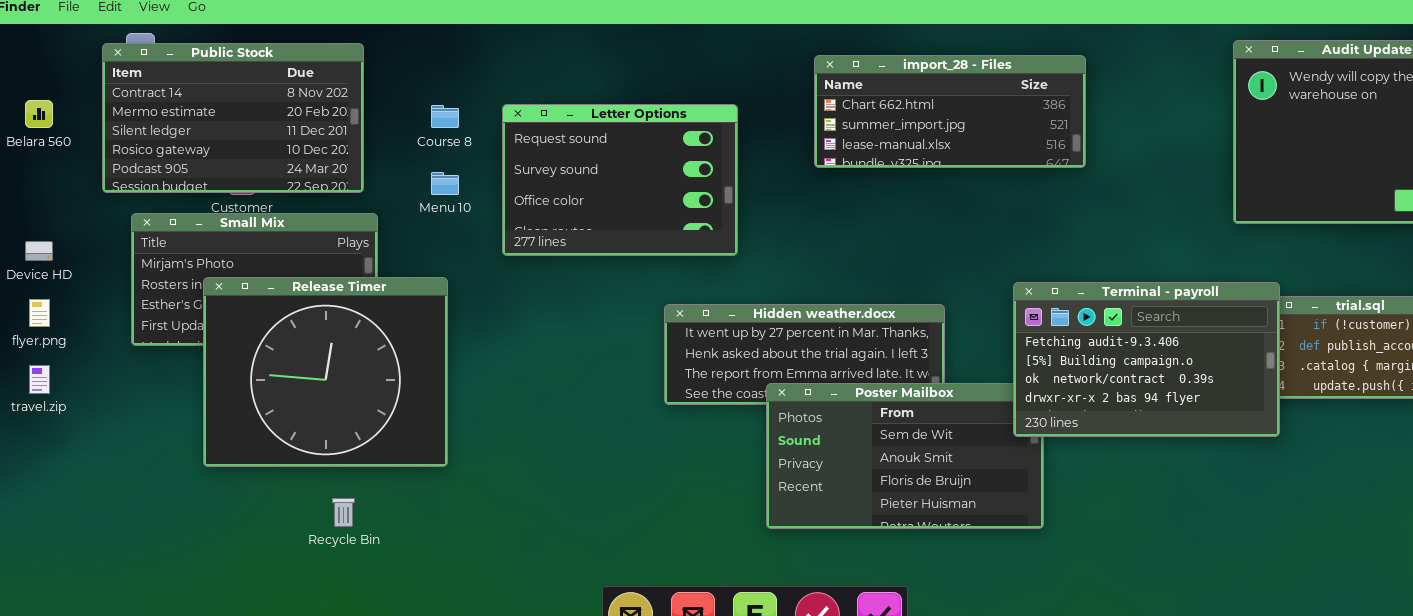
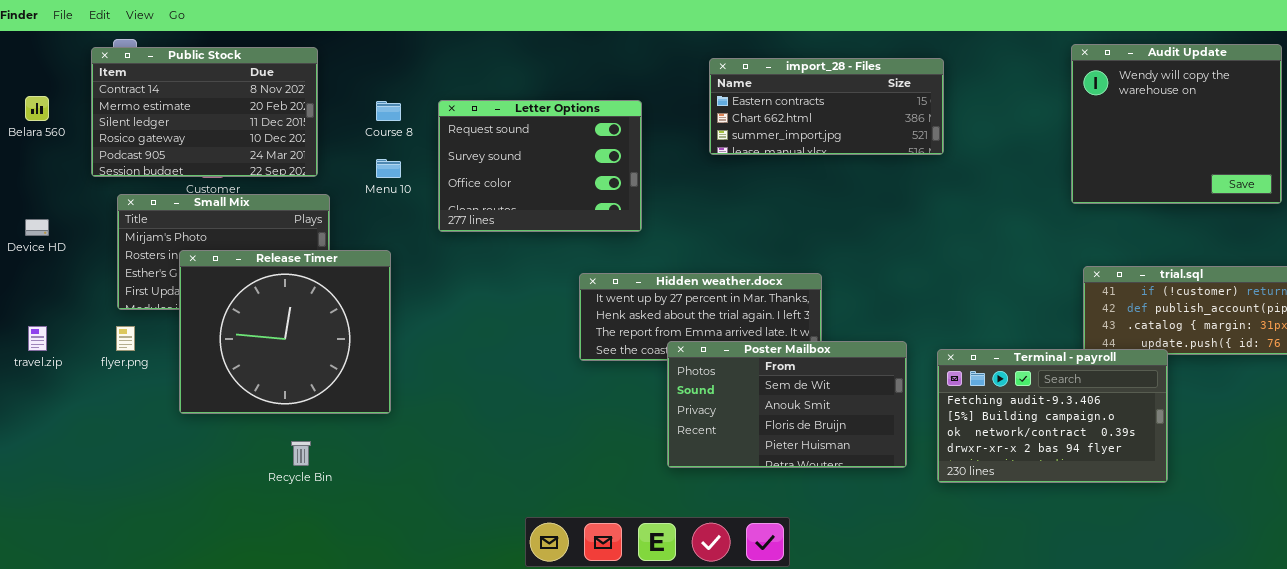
import_28 - Files: [814,55,1086,168] -> [709,58,944,155], scrolled up 1 row
Terminal - payroll: [1013,282,1280,437] -> [937,349,1168,483], moved
flyer.png: [29,299,50,327] -> [116,326,135,351], moved

